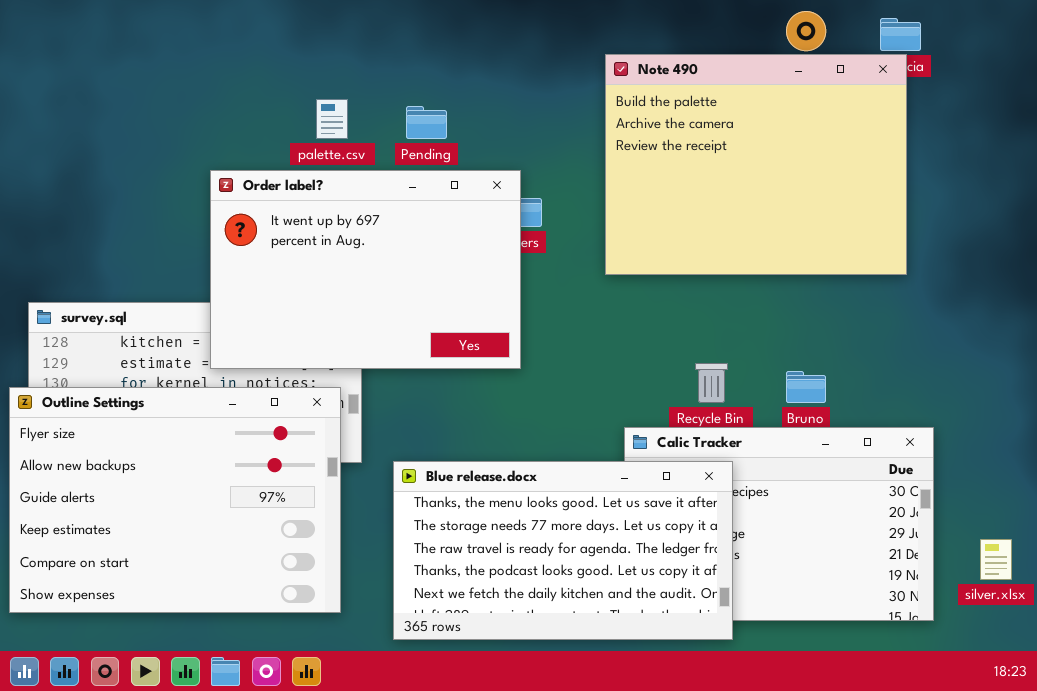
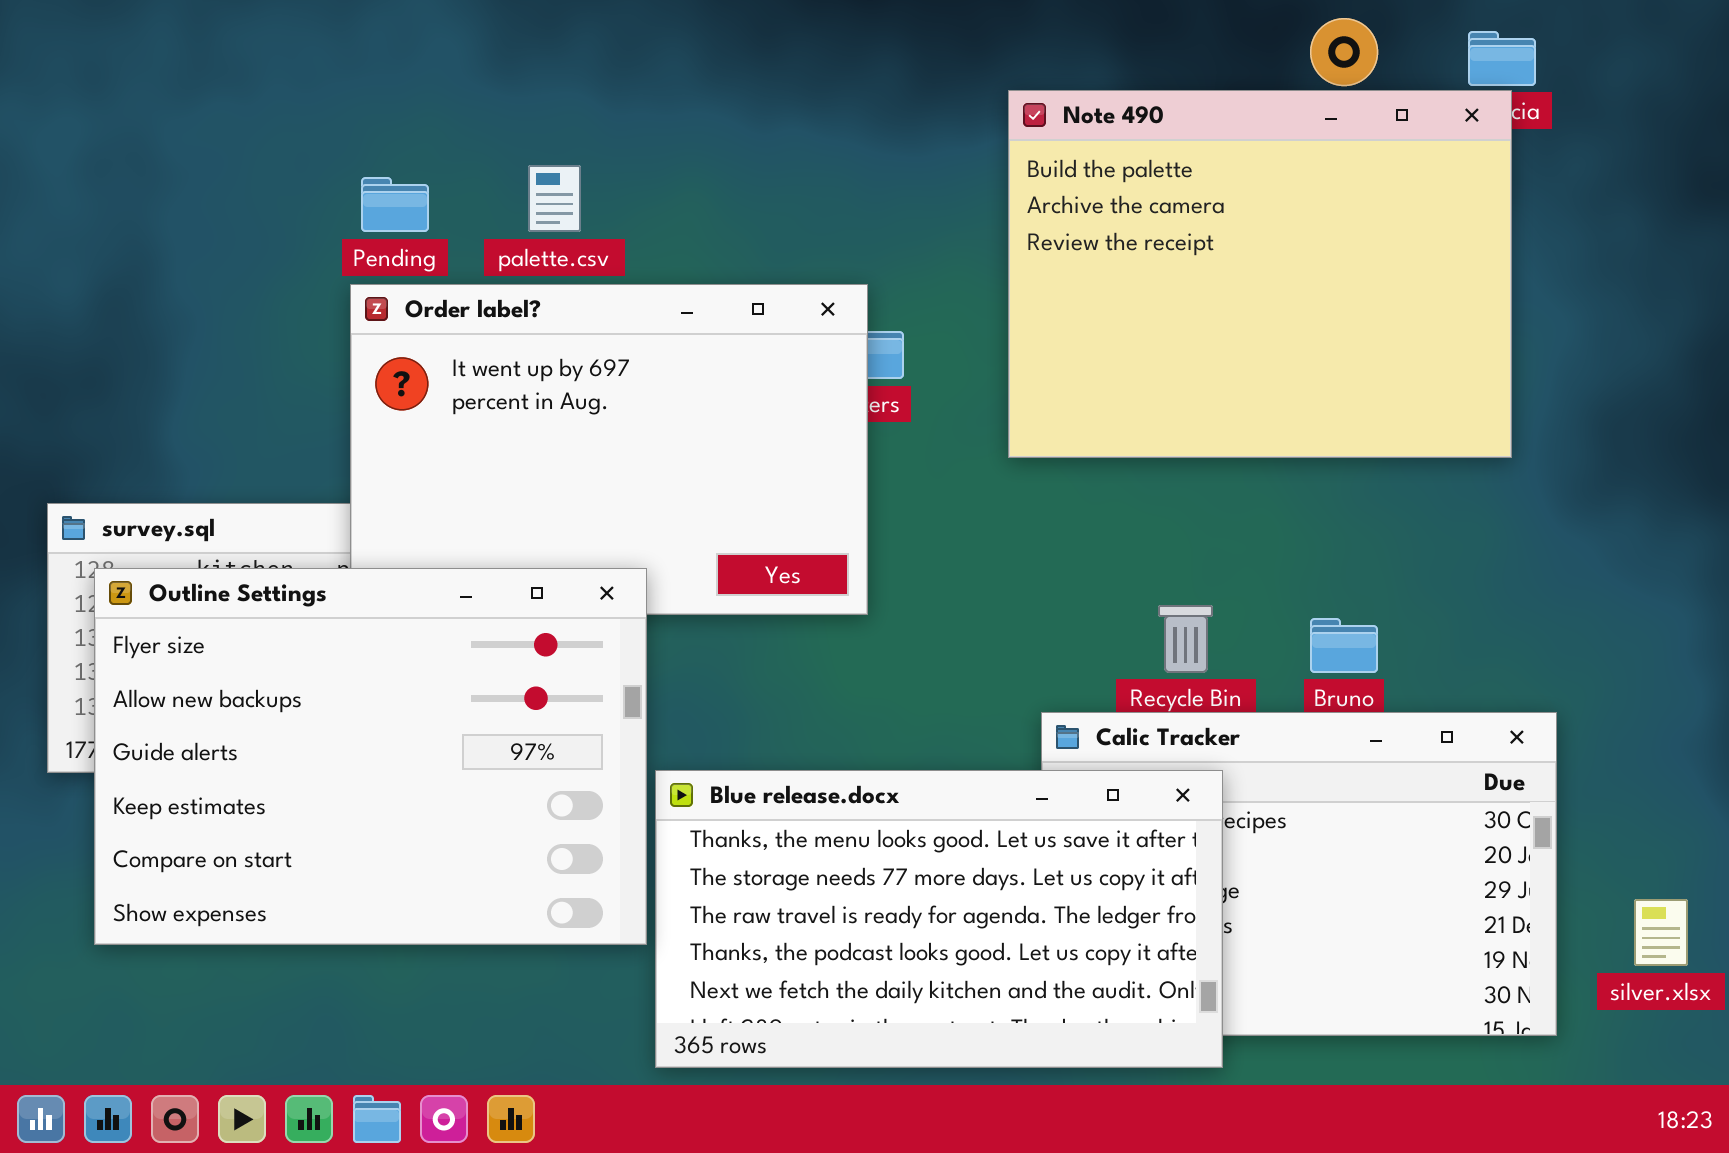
Pending: [406,106,447,139] -> [361,177,429,232], moved
Outline Settings: [9,387,341,613] -> [94,568,647,945], moved

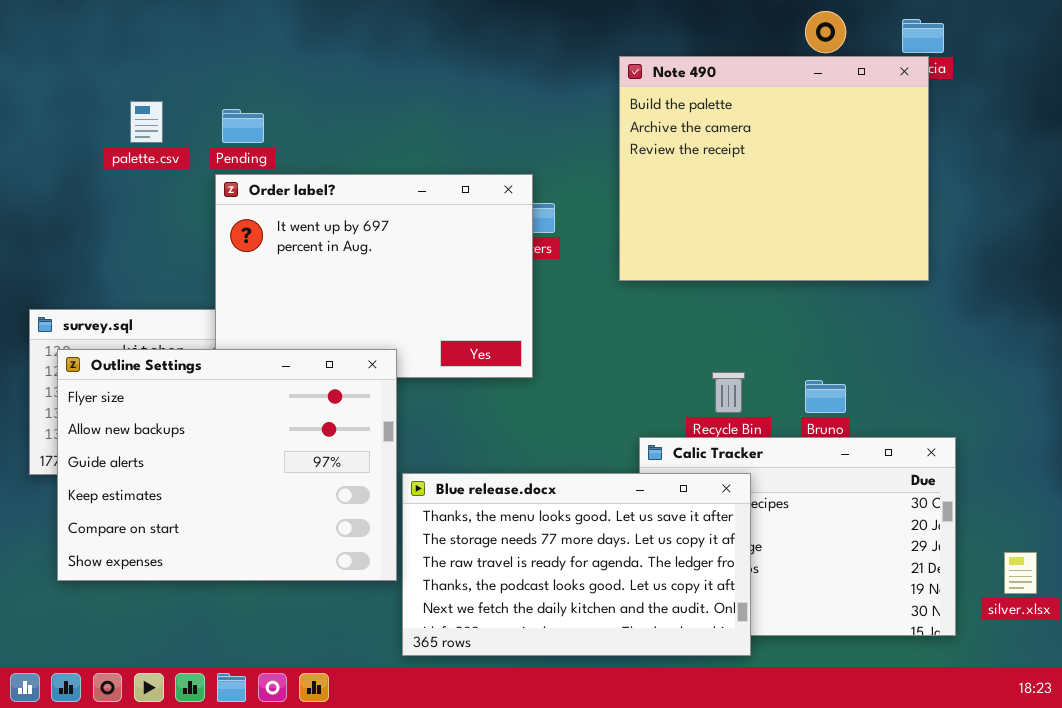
palette.csv: [528,165,581,232] -> [130,101,163,143], moved

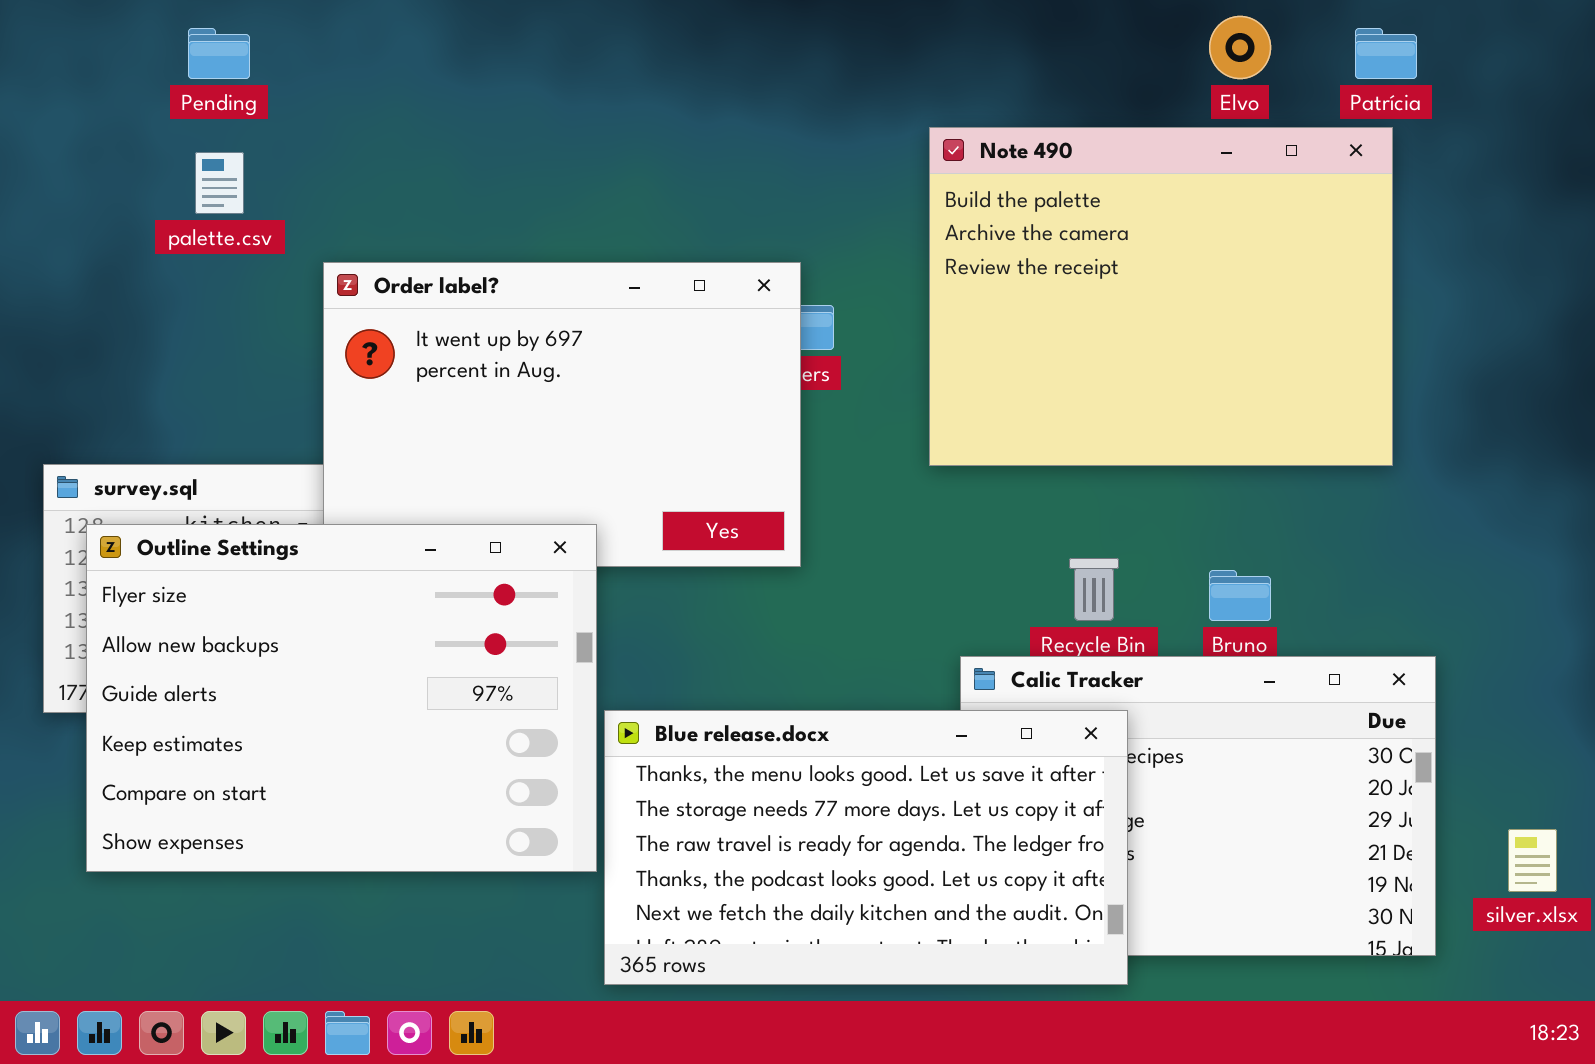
Note 490: [619,56,929,281] -> [929,127,1393,466], moved
Pending: [222,109,264,143] -> [188,28,250,79], moved

